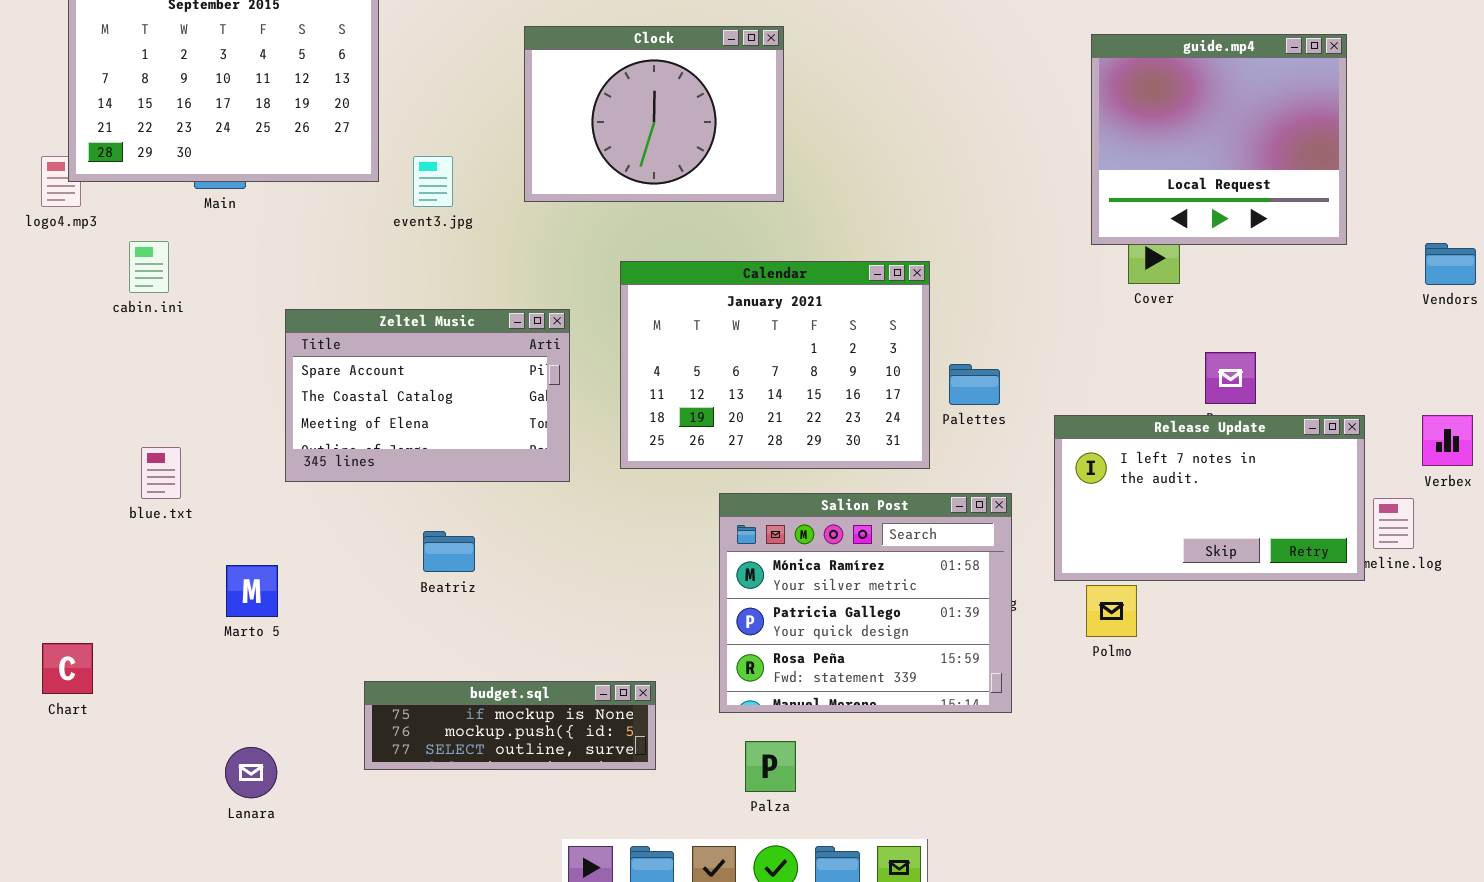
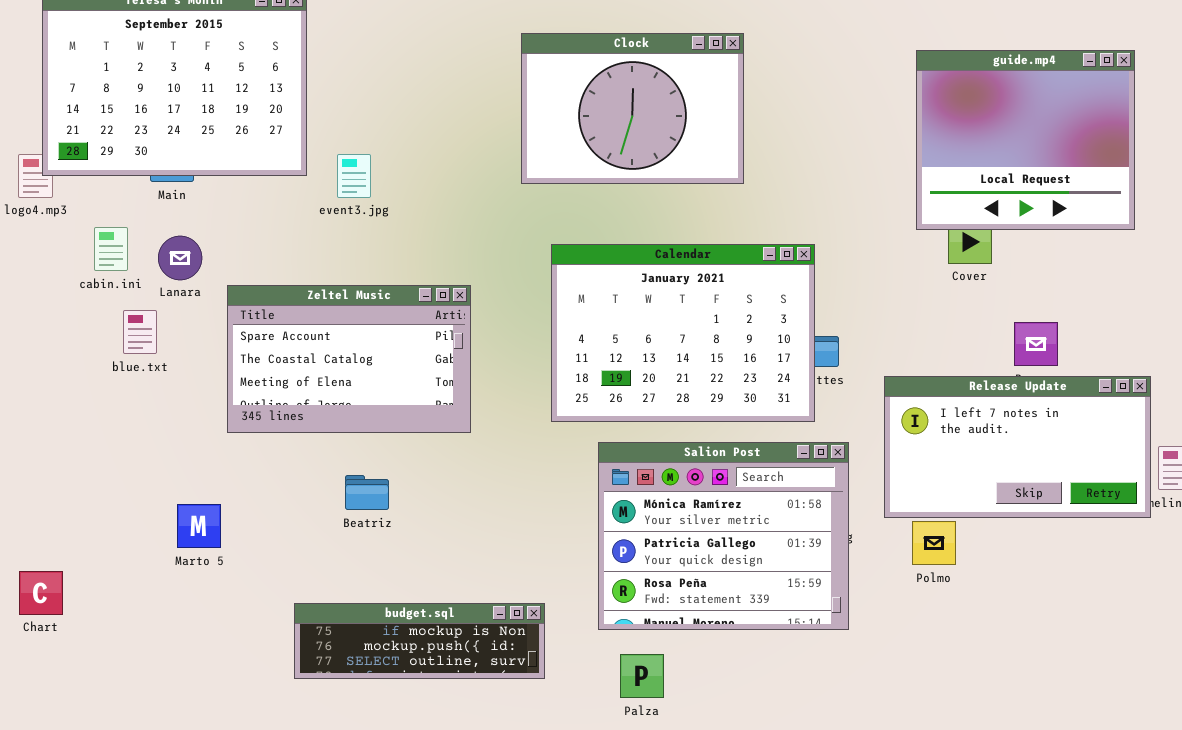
Clock: [524,26,784,202] -> [521,33,744,184], moved
Calendar: [620,261,930,469] -> [551,244,815,422], moved
blue.txt: [141,447,181,499] -> [123,310,157,354], moved
Lanara: [225,747,277,798] -> [158,236,202,280], moved

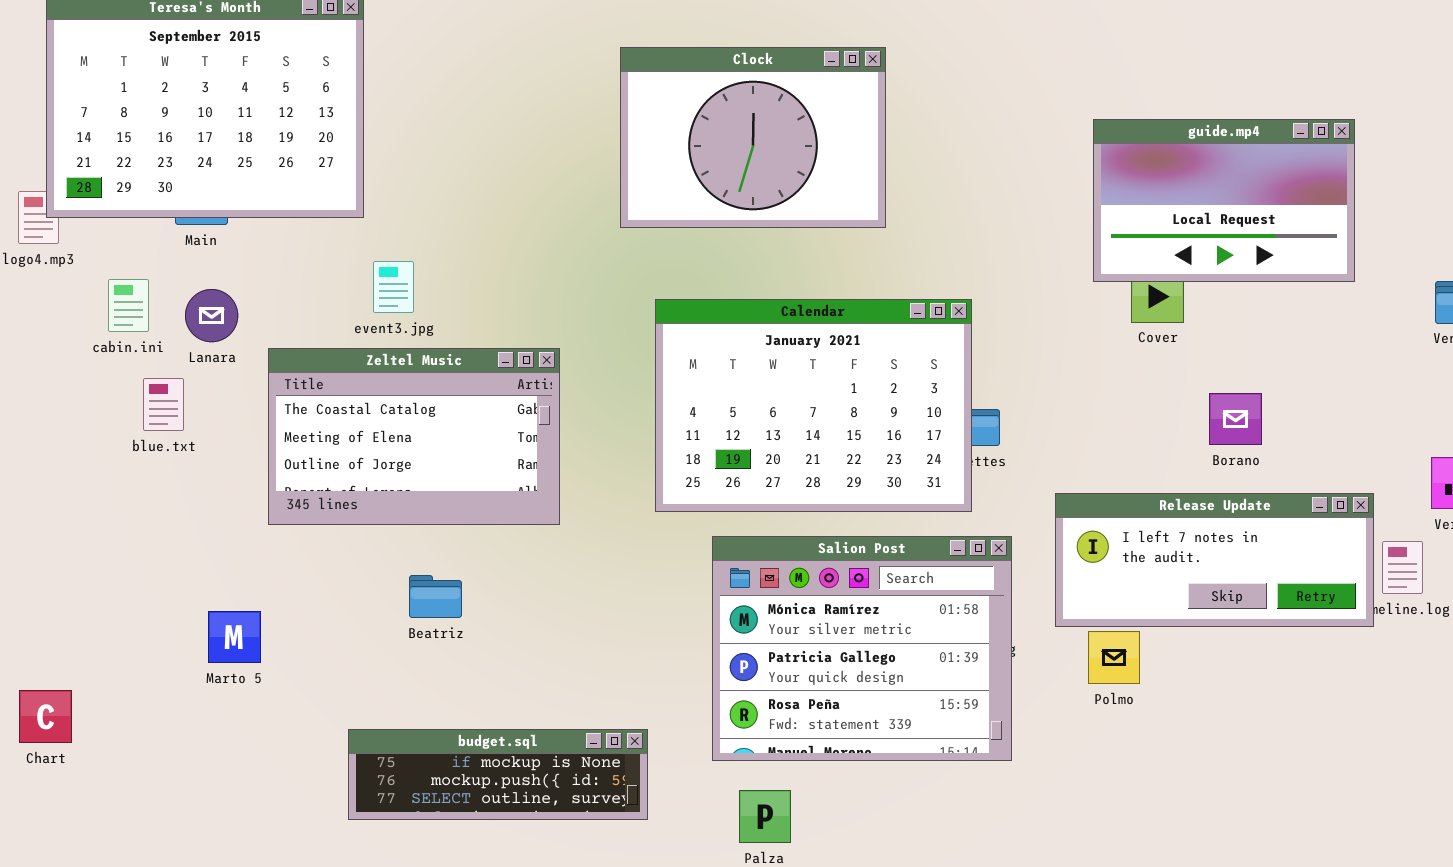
guide.mp4: [916,50,1135,230] -> [1093,119,1355,282], resized
event3.jpg: [337,154,371,198] -> [373,261,414,313], moved
Zeltel Music: [227,285,471,433] -> [268,348,560,525], scrolled down 1 row
Release Update: [884,376,1151,518] -> [1055,493,1374,627], resized

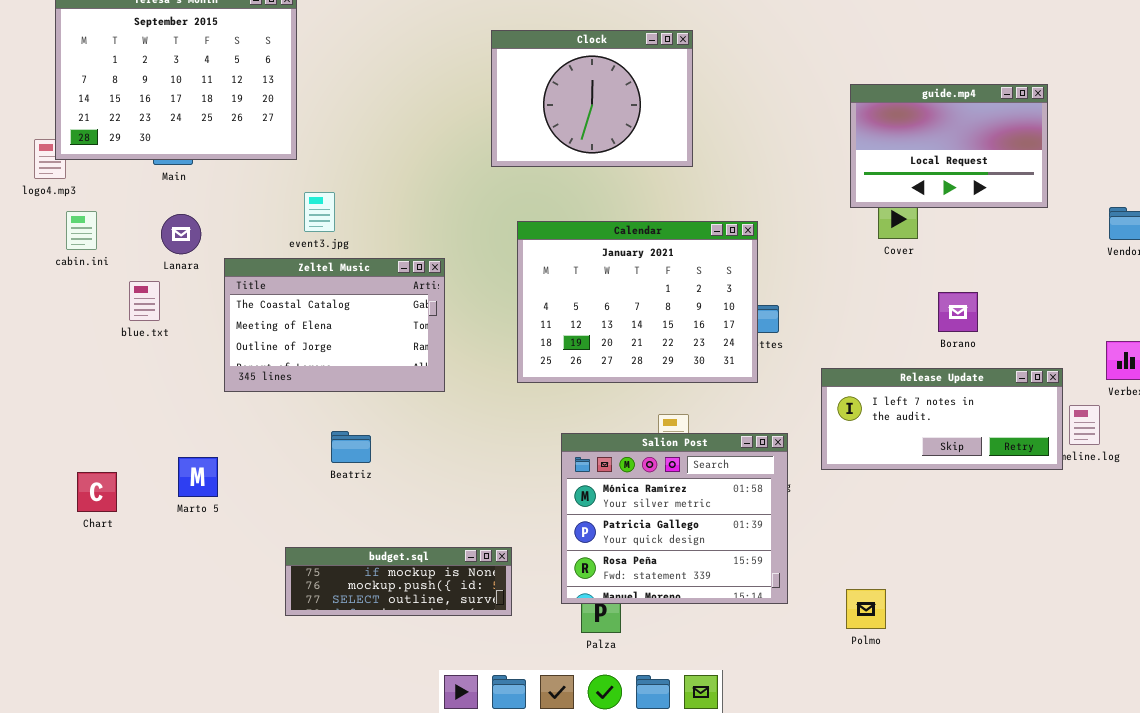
cabin.ini: [108,279,149,332] -> [66,211,97,250], moved
Salion Post: [712,536,1012,761] -> [561,433,788,604], moved
Polmo: [1088,631,1140,684] -> [846,589,886,629], moved
Chart: [19,690,72,743] -> [77,472,117,512], moved

